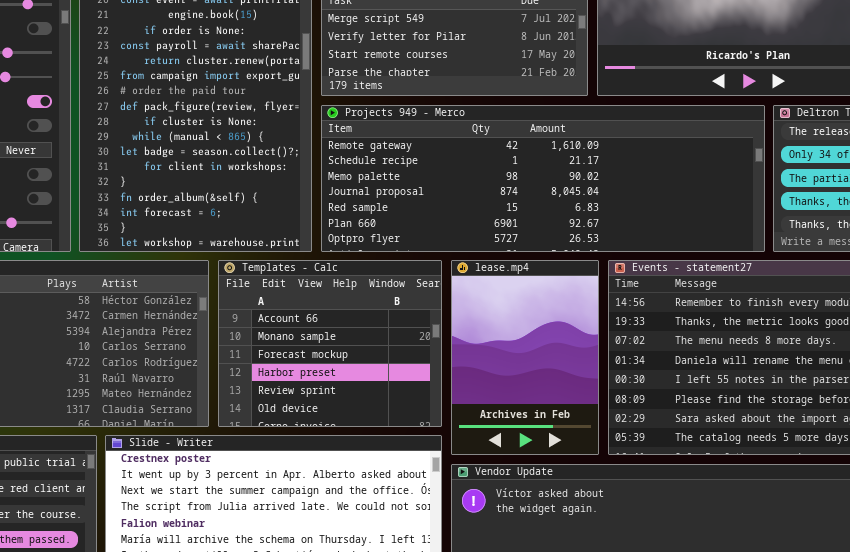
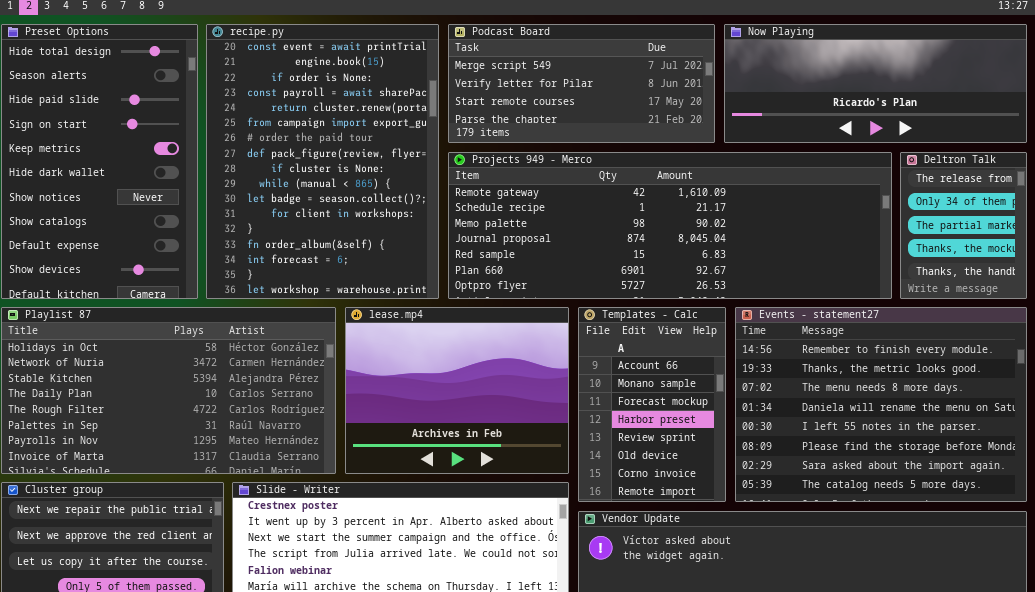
Templates - Calc: [218,260,442,427] -> [578,307,726,502], moved, resized
lease.mp4: [451,260,599,455] -> [345,307,569,474], moved, resized

